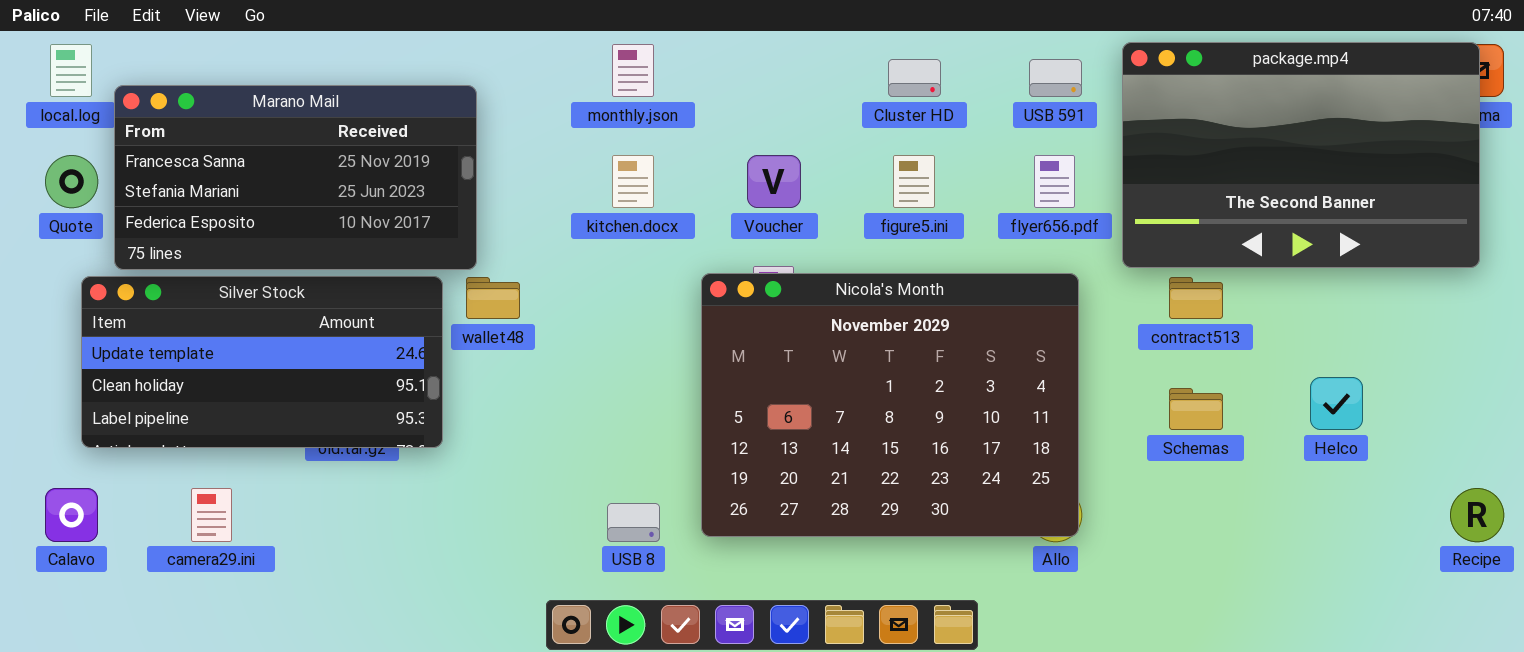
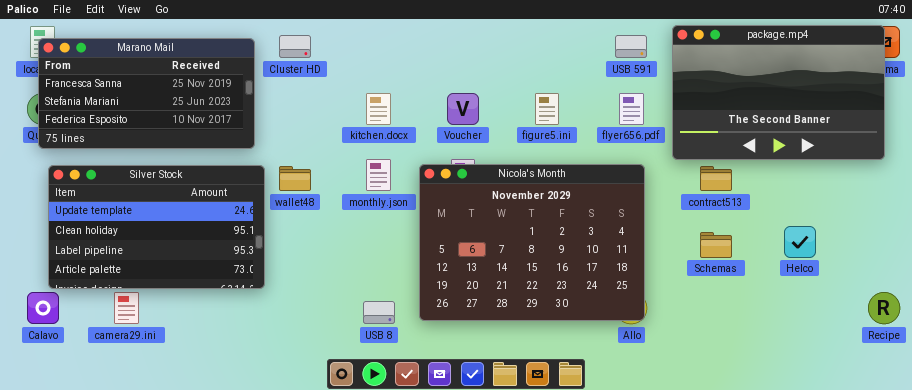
monthly.json: [612,44,654,97] -> [366,159,391,191], moved
Cluster HD: [888,59,941,97] -> [279,35,311,58], moved
Marano Mail: [114,85,477,270] -> [38,38,255,149], moved
Silver Stock: [81,276,443,448] -> [48,165,265,289], resized

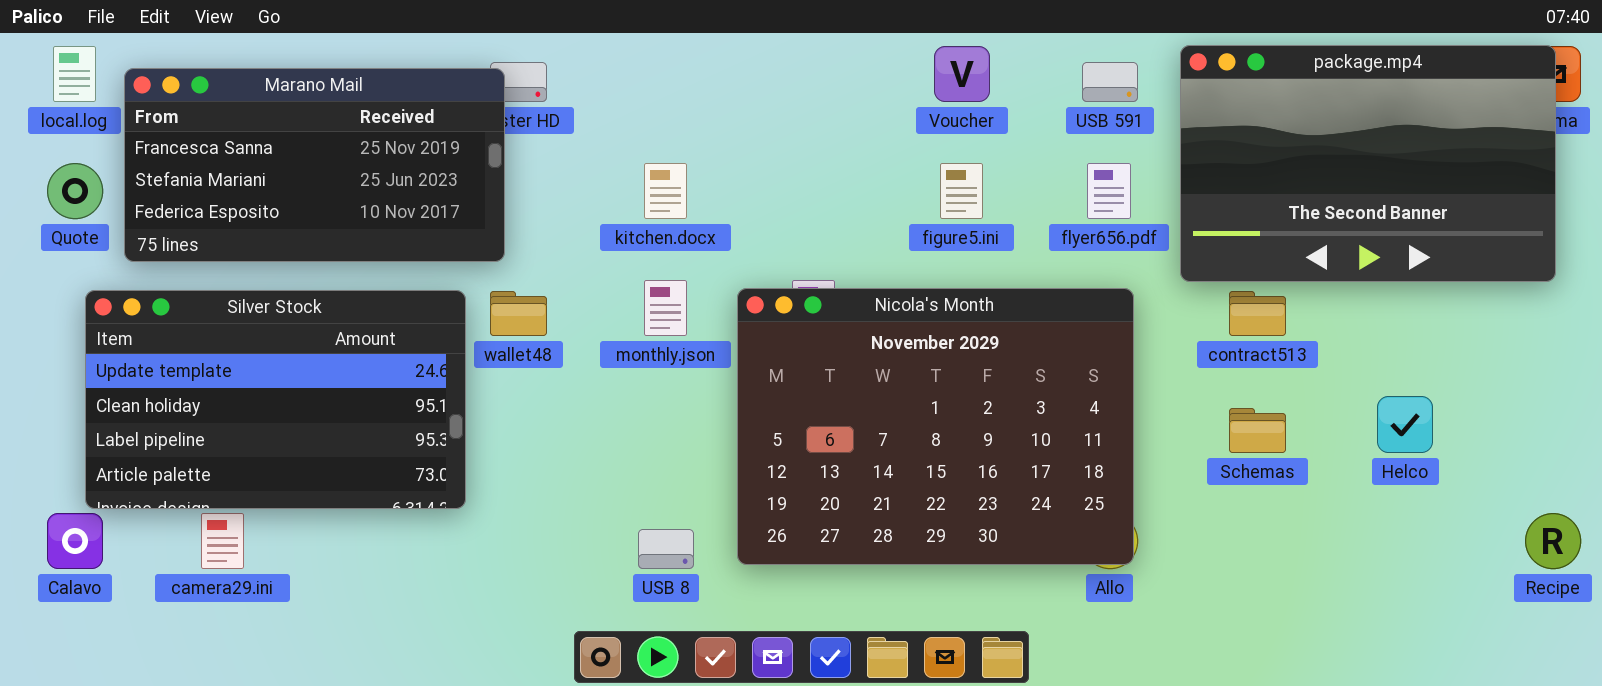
Marano Mail: [38,38,255,149] -> [124,68,505,262], moved
Voucher: [447,93,479,125] -> [934,46,990,102], moved

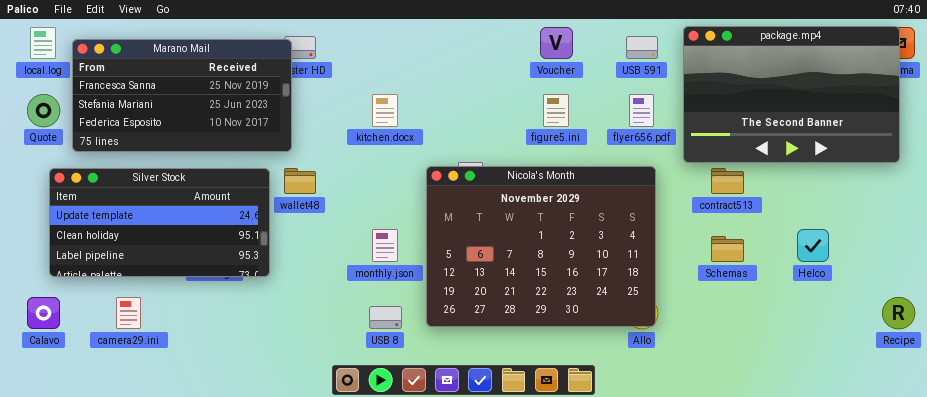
monthly.json: [644,280,687,336] -> [372,229,398,262], moved
Silver Stock: [85,290,466,509] -> [49,168,270,277], resized

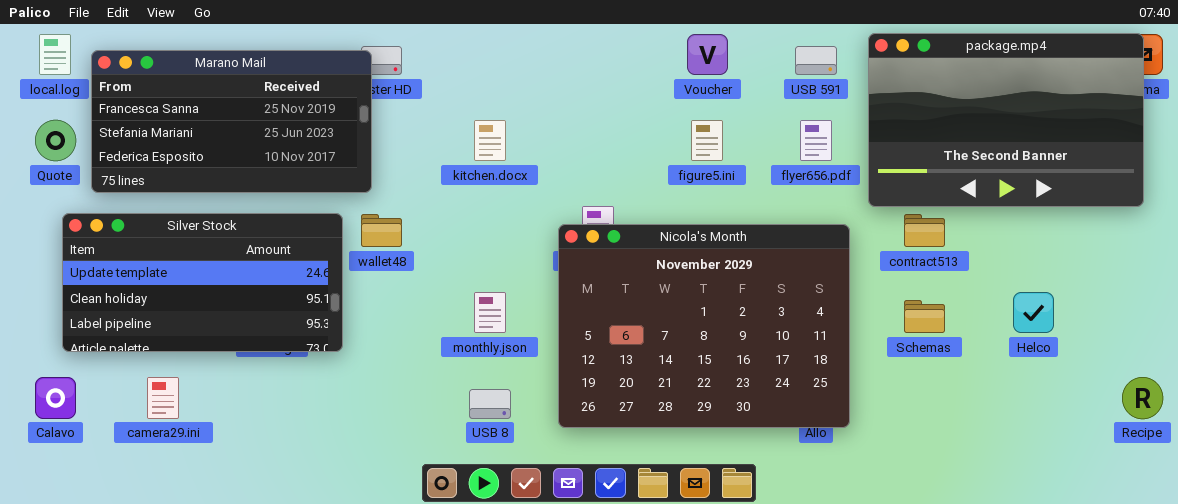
Nicola's Month: [426,166,656,327] -> [558,224,850,428], moved

